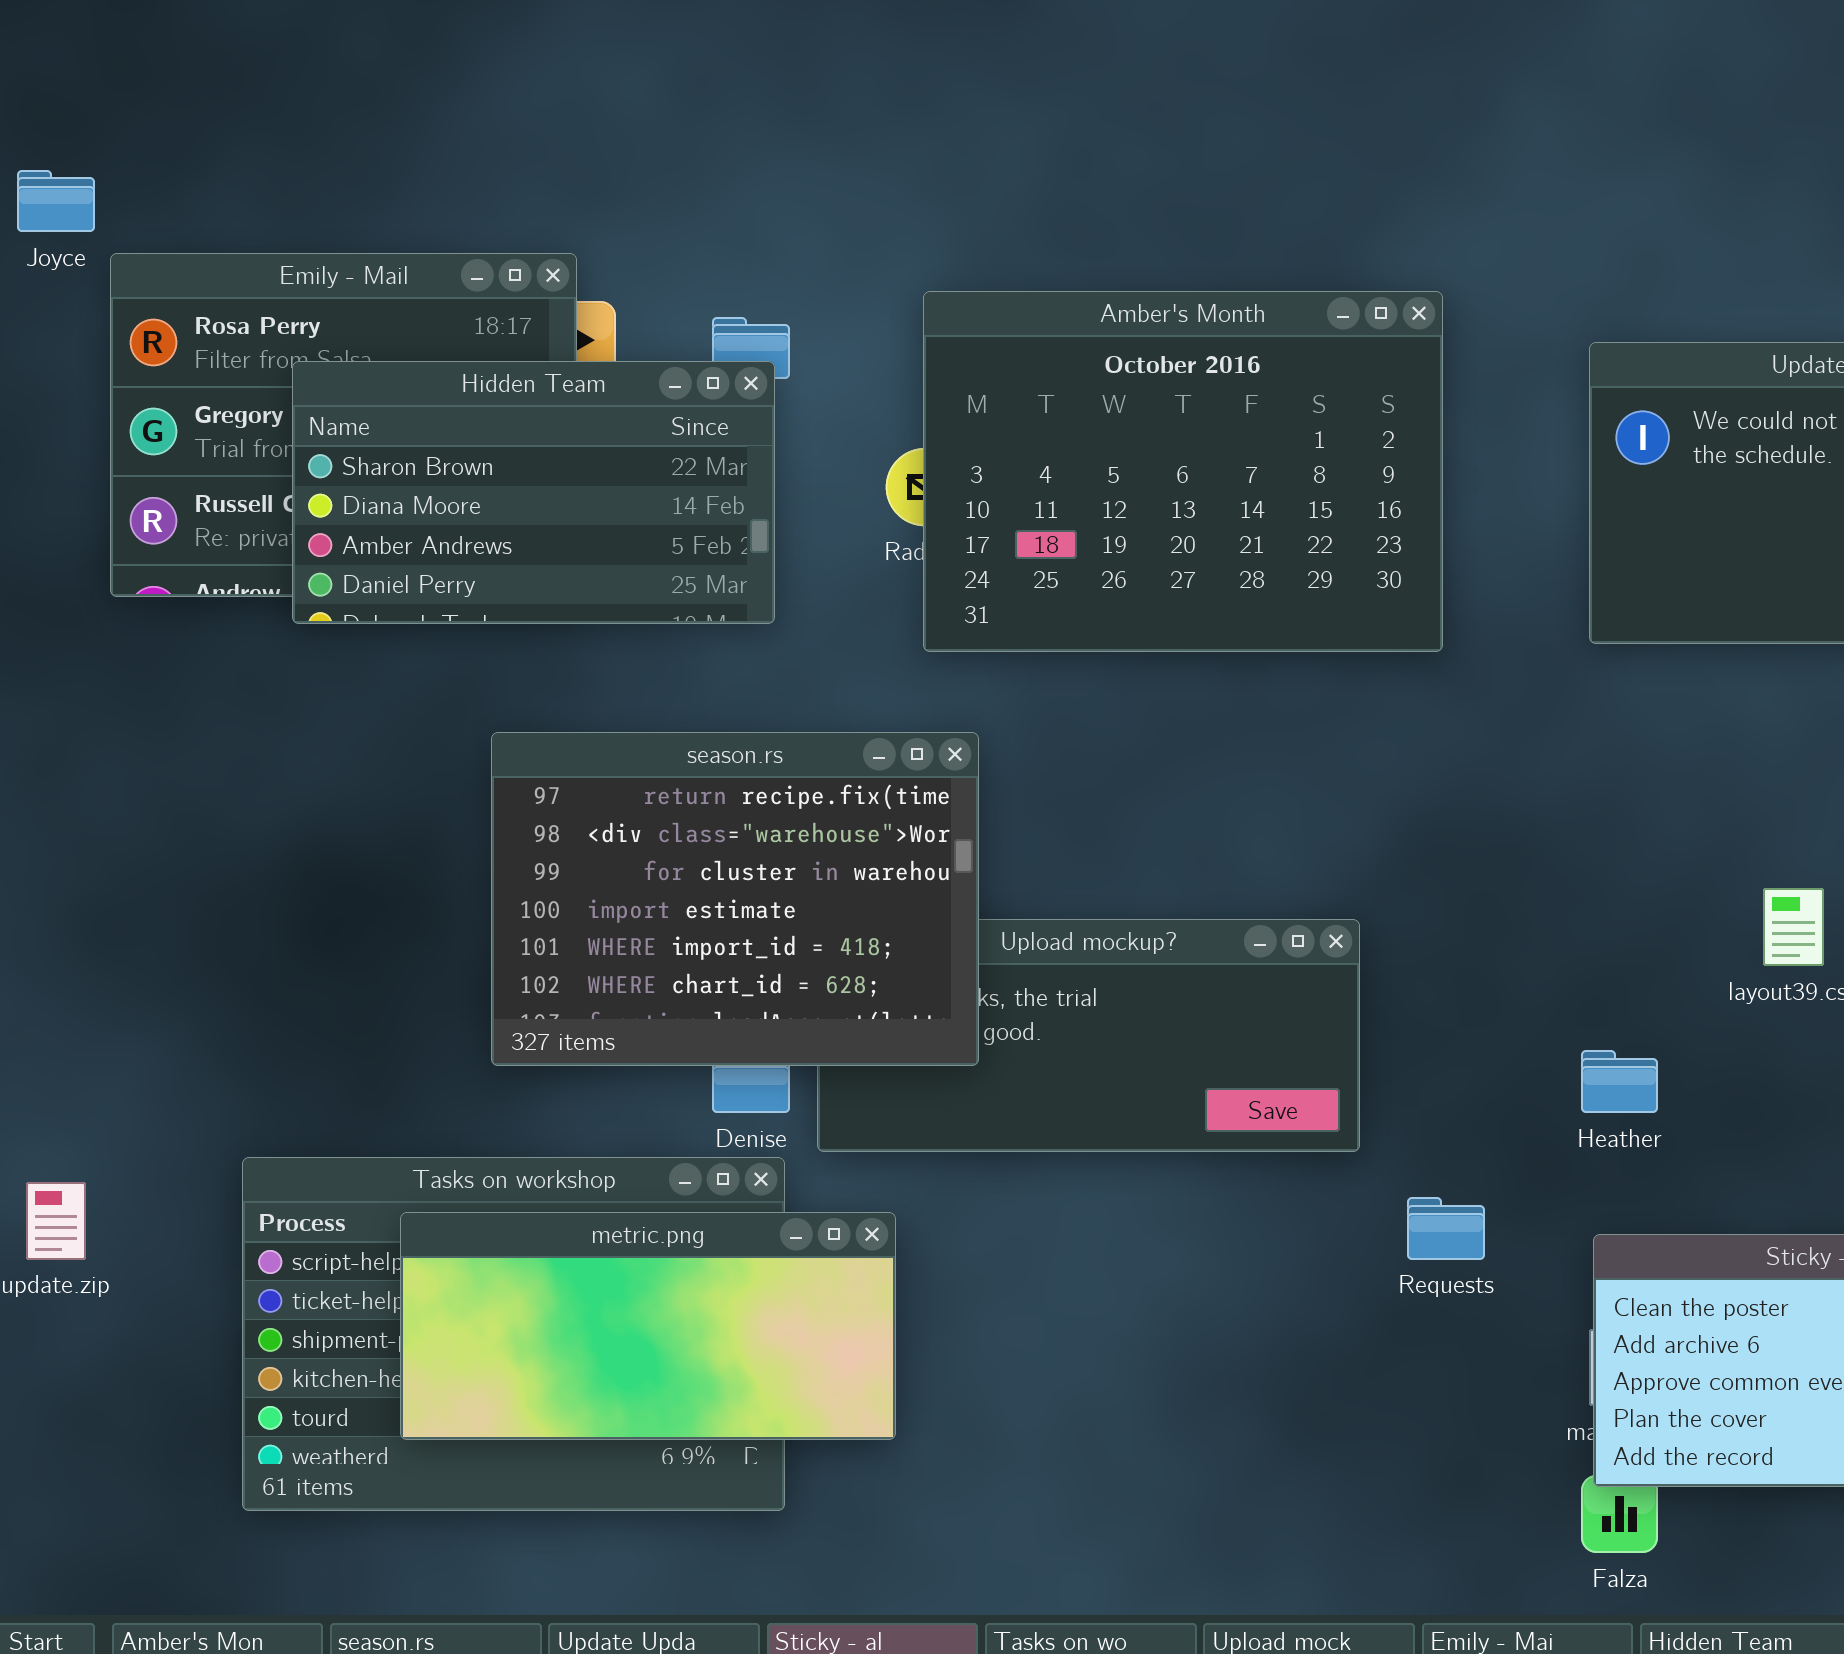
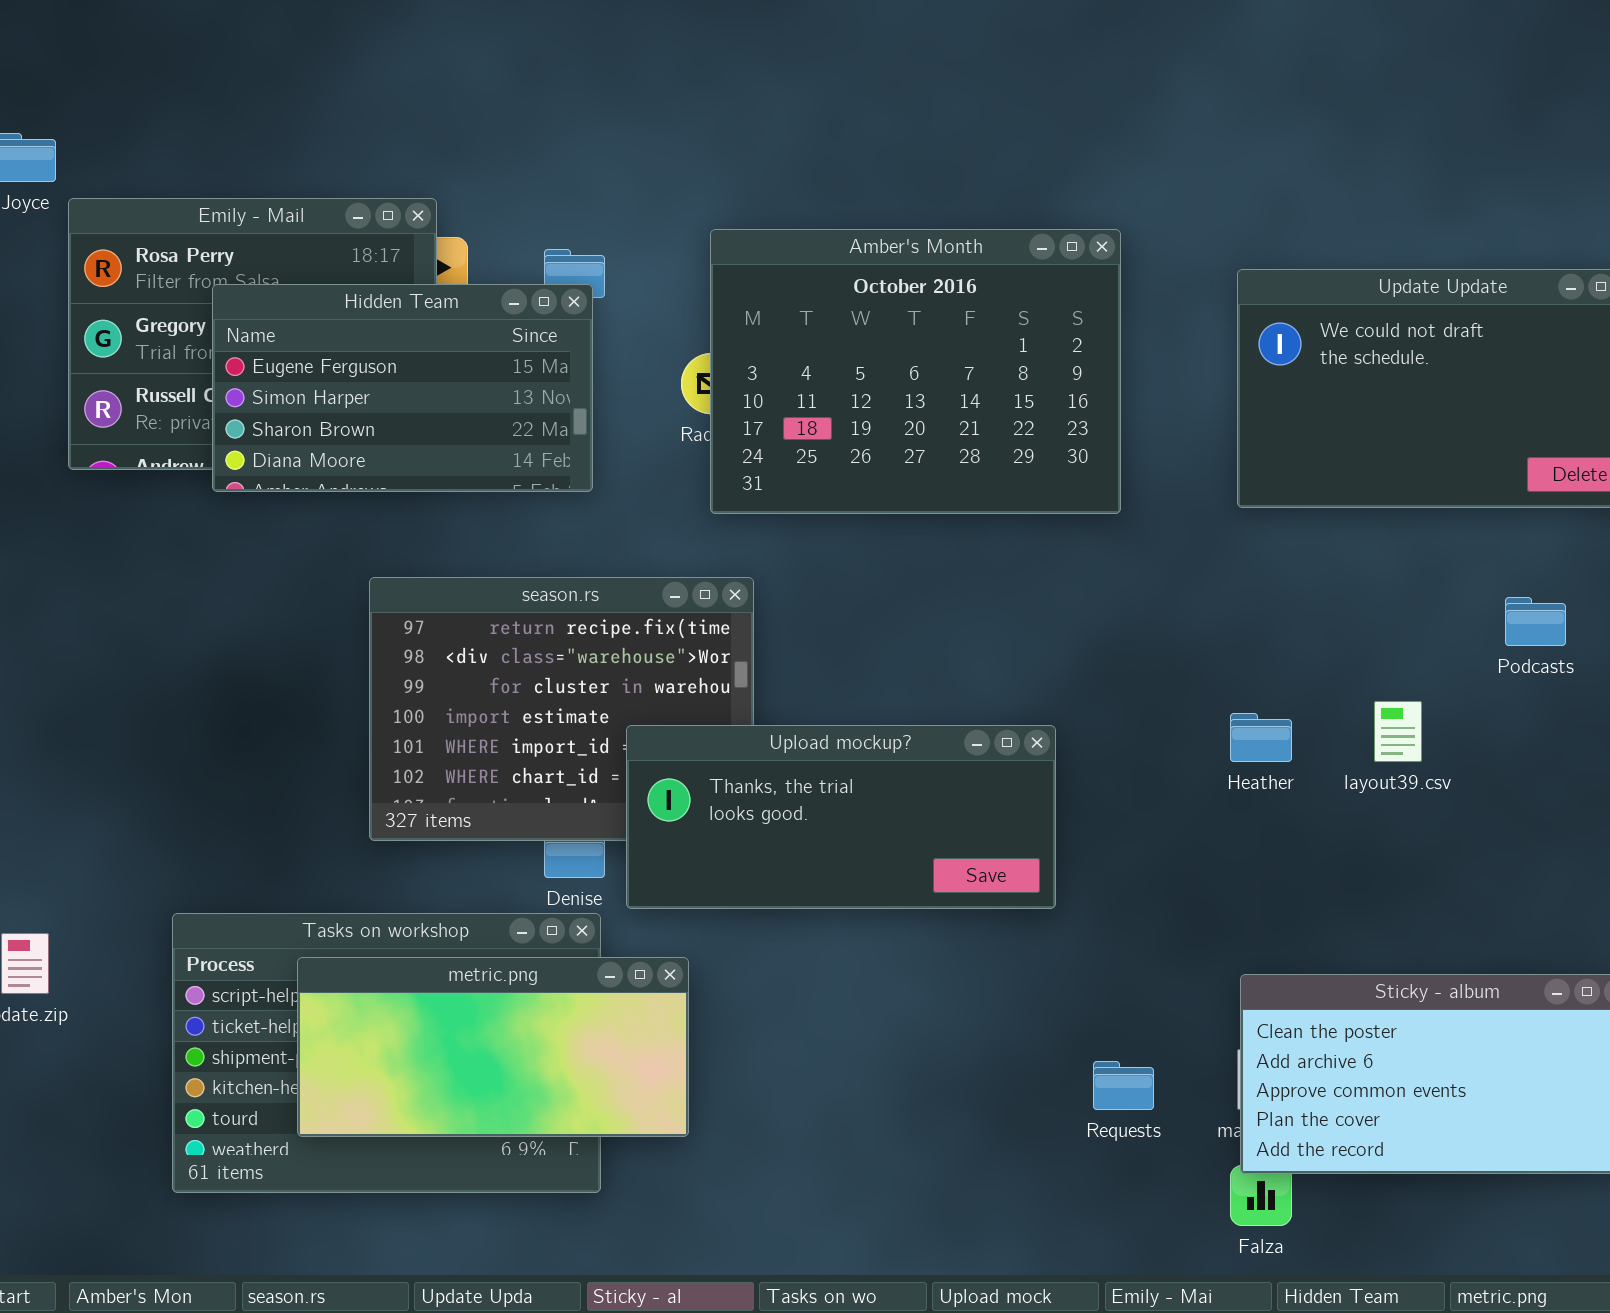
Hidden Team: [292,361,775,624] -> [212,284,593,492], scrolled up 2 rows
Upload mockup?: [817,919,1360,1152] -> [626,725,1056,909], raised
Heather: [1581,1050,1658,1113] -> [1230,713,1292,762], moved
Requests: [1407,1197,1485,1260] -> [1093,1061,1154,1110], moved

